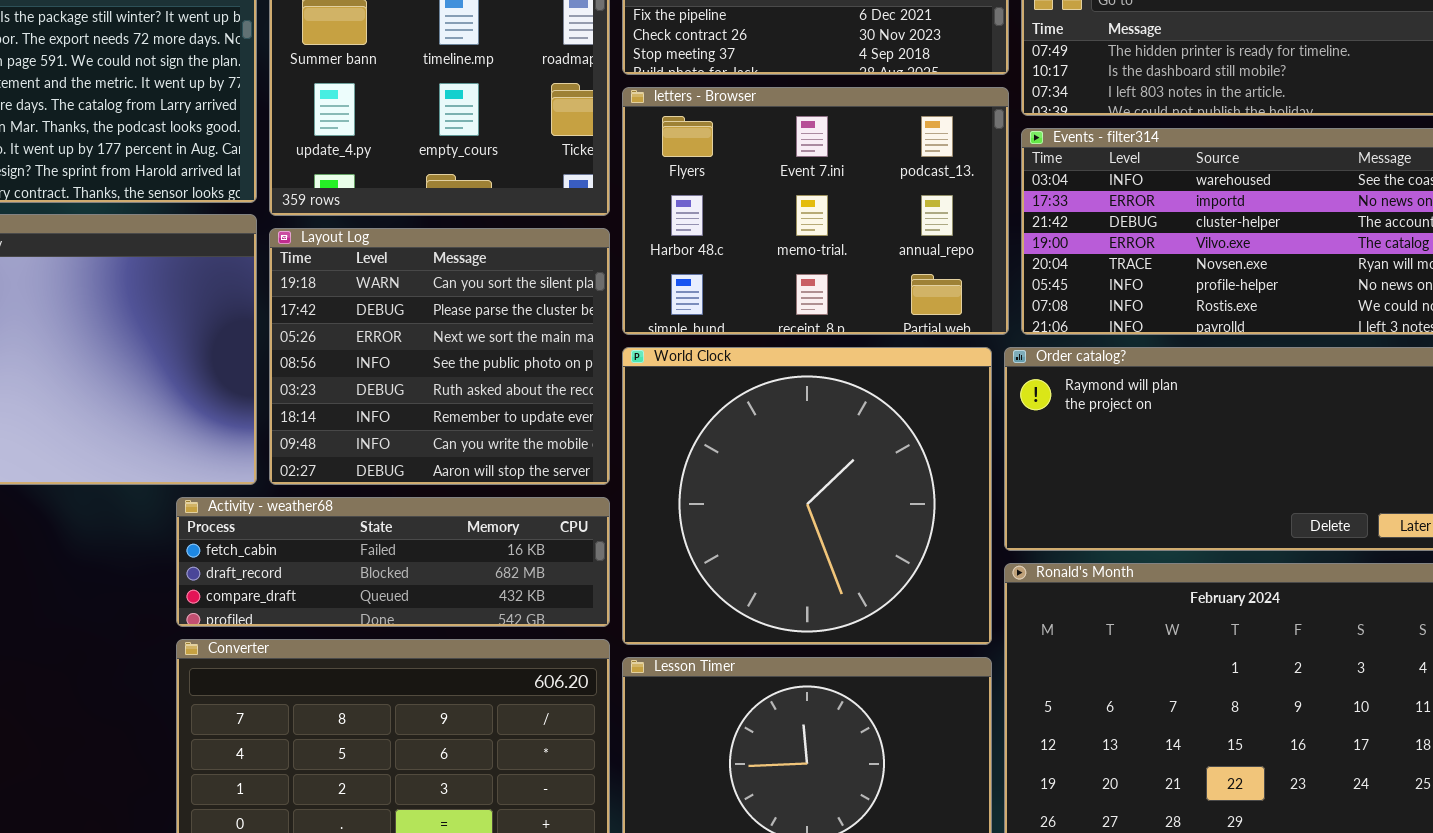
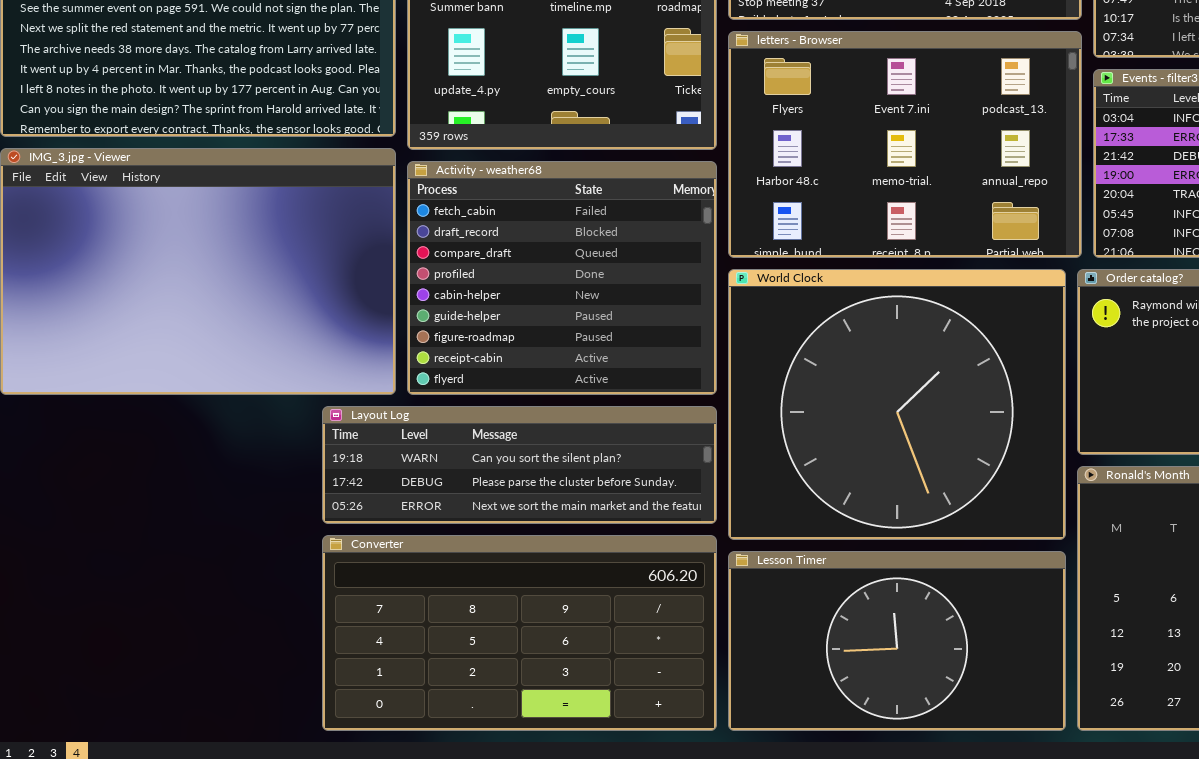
Layout Log: [269,228,610,485] -> [322,406,717,524], moved, resized
Activity - weather68: [176,497,610,627] -> [407,161,717,395], moved, resized

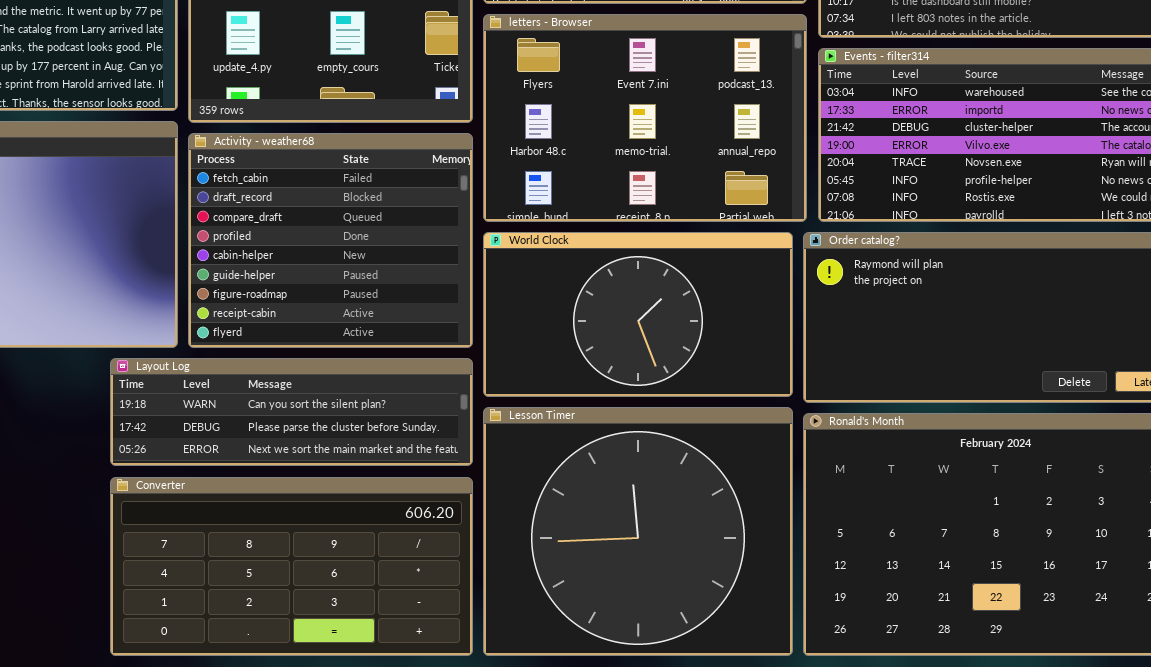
World Clock: [728,269,1066,540] -> [483,232,793,397], resized
Lesson Timer: [728,551,1066,731] -> [483,407,793,656], resized

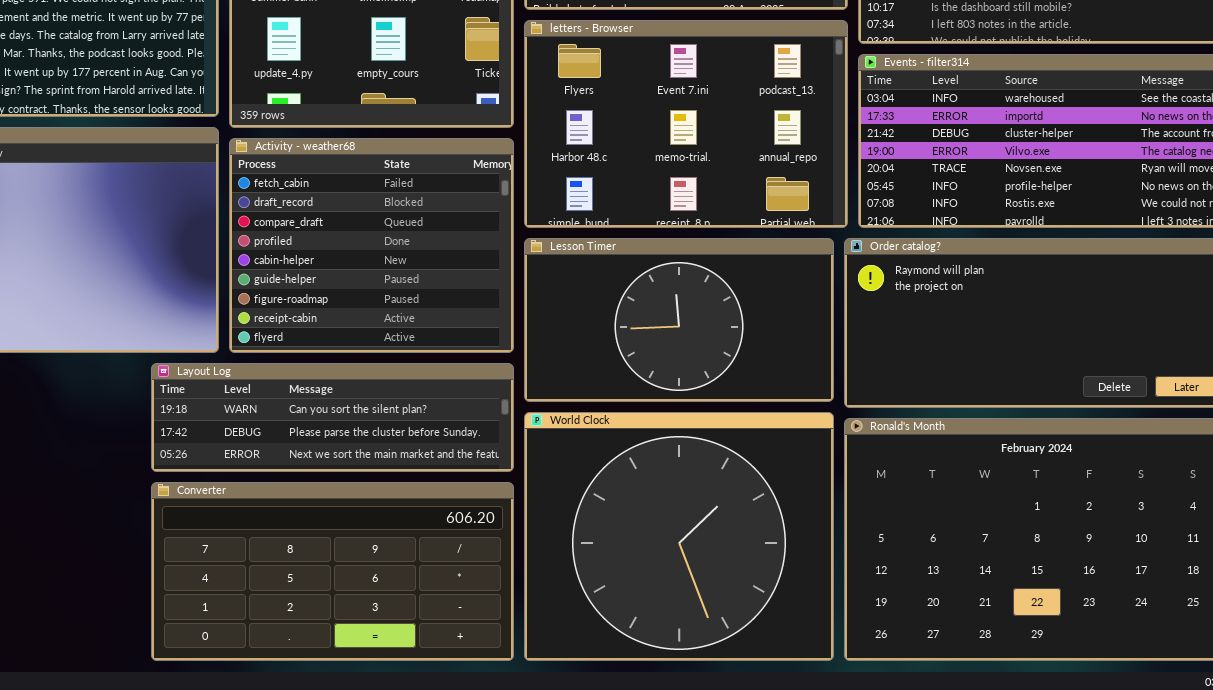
World Clock: [483,232,793,397] -> [524,412,834,661], moved, resized
Lesson Timer: [483,407,793,656] -> [524,238,834,402], moved, resized

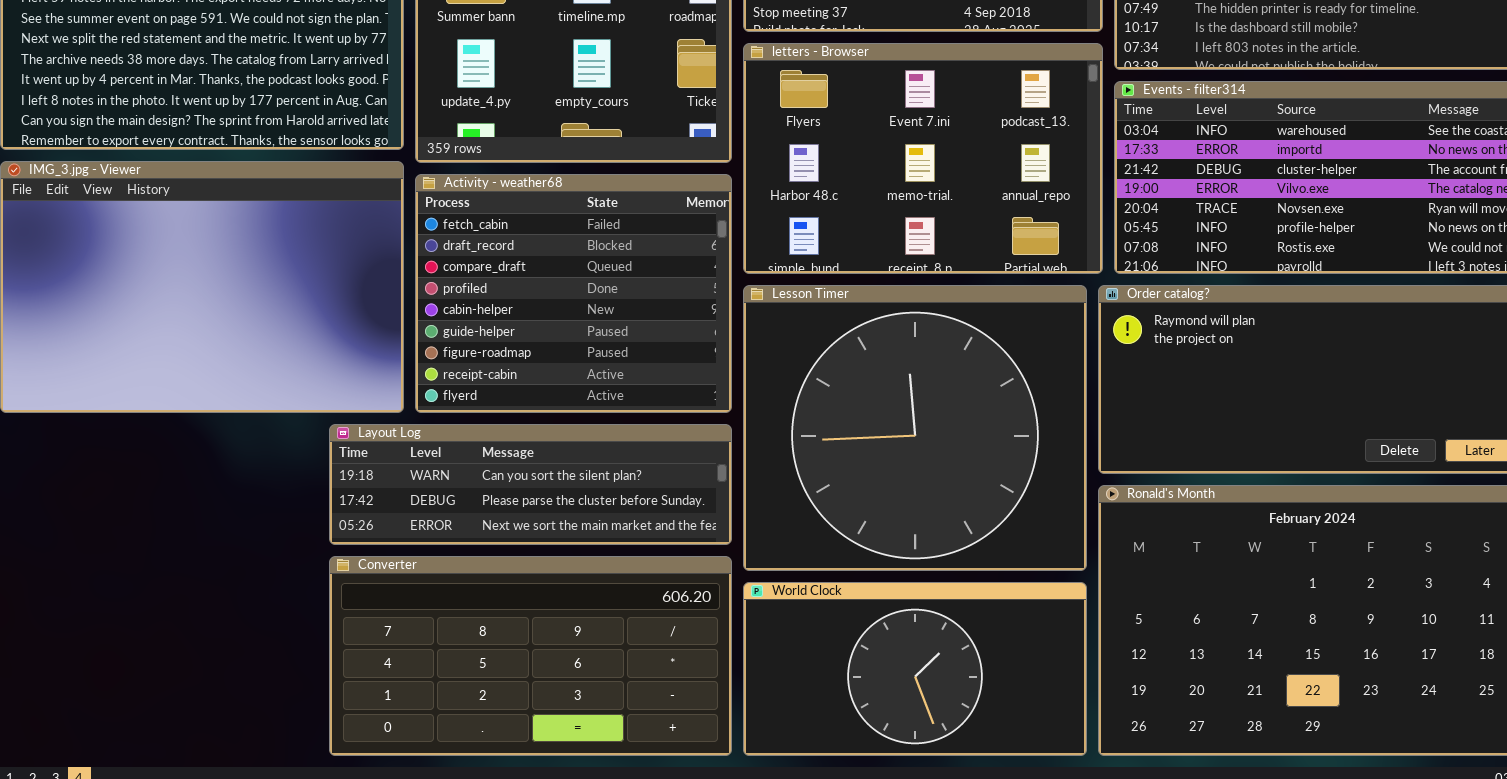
Lesson Timer: [524,238,834,402] -> [743,285,1087,571], resized
World Clock: [524,412,834,661] -> [743,582,1087,756], resized

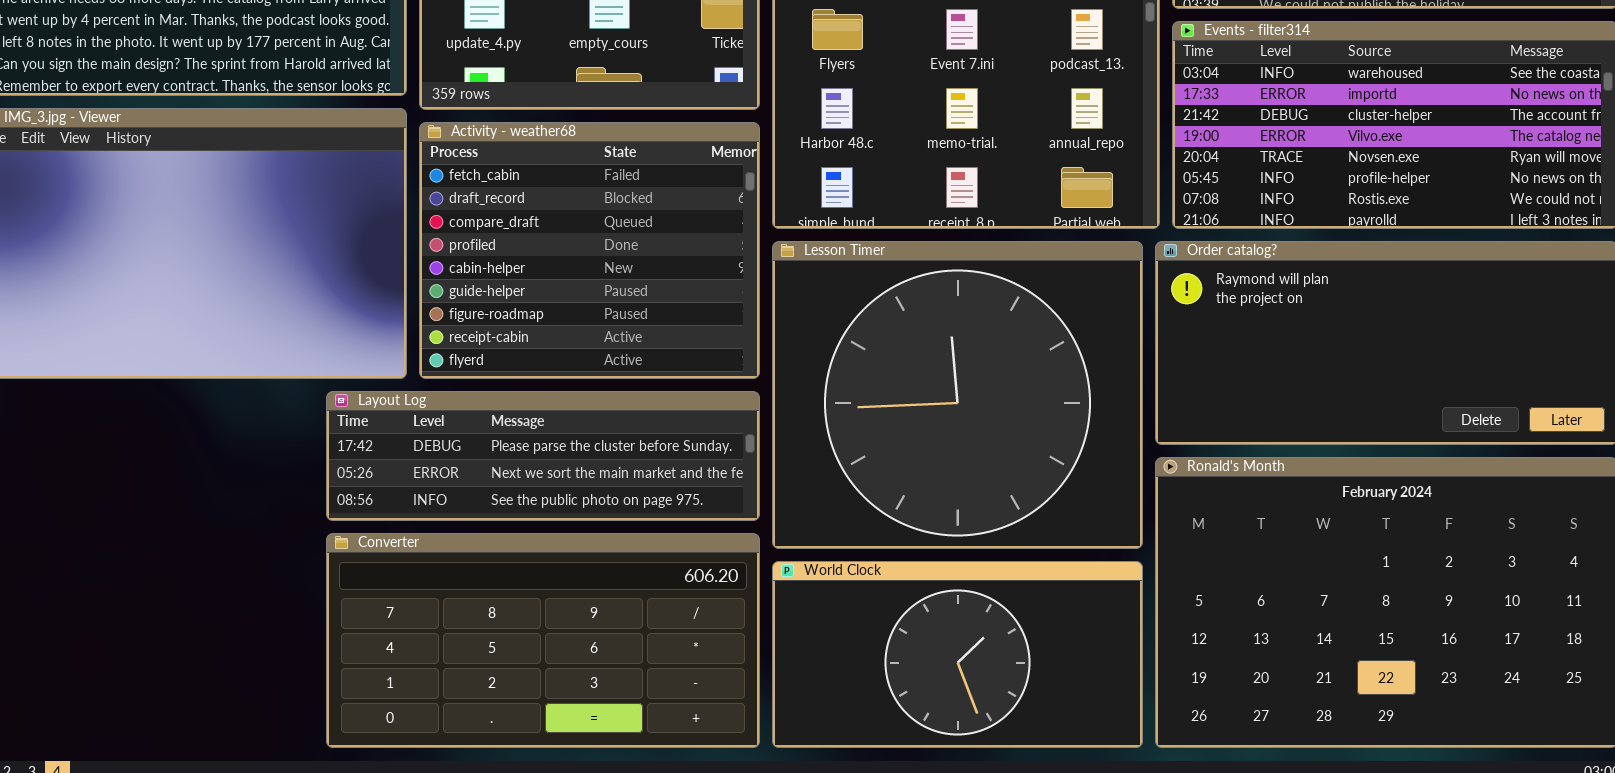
Layout Log: [329,424,732,545] -> [326,391,760,521], scrolled down 1 row

